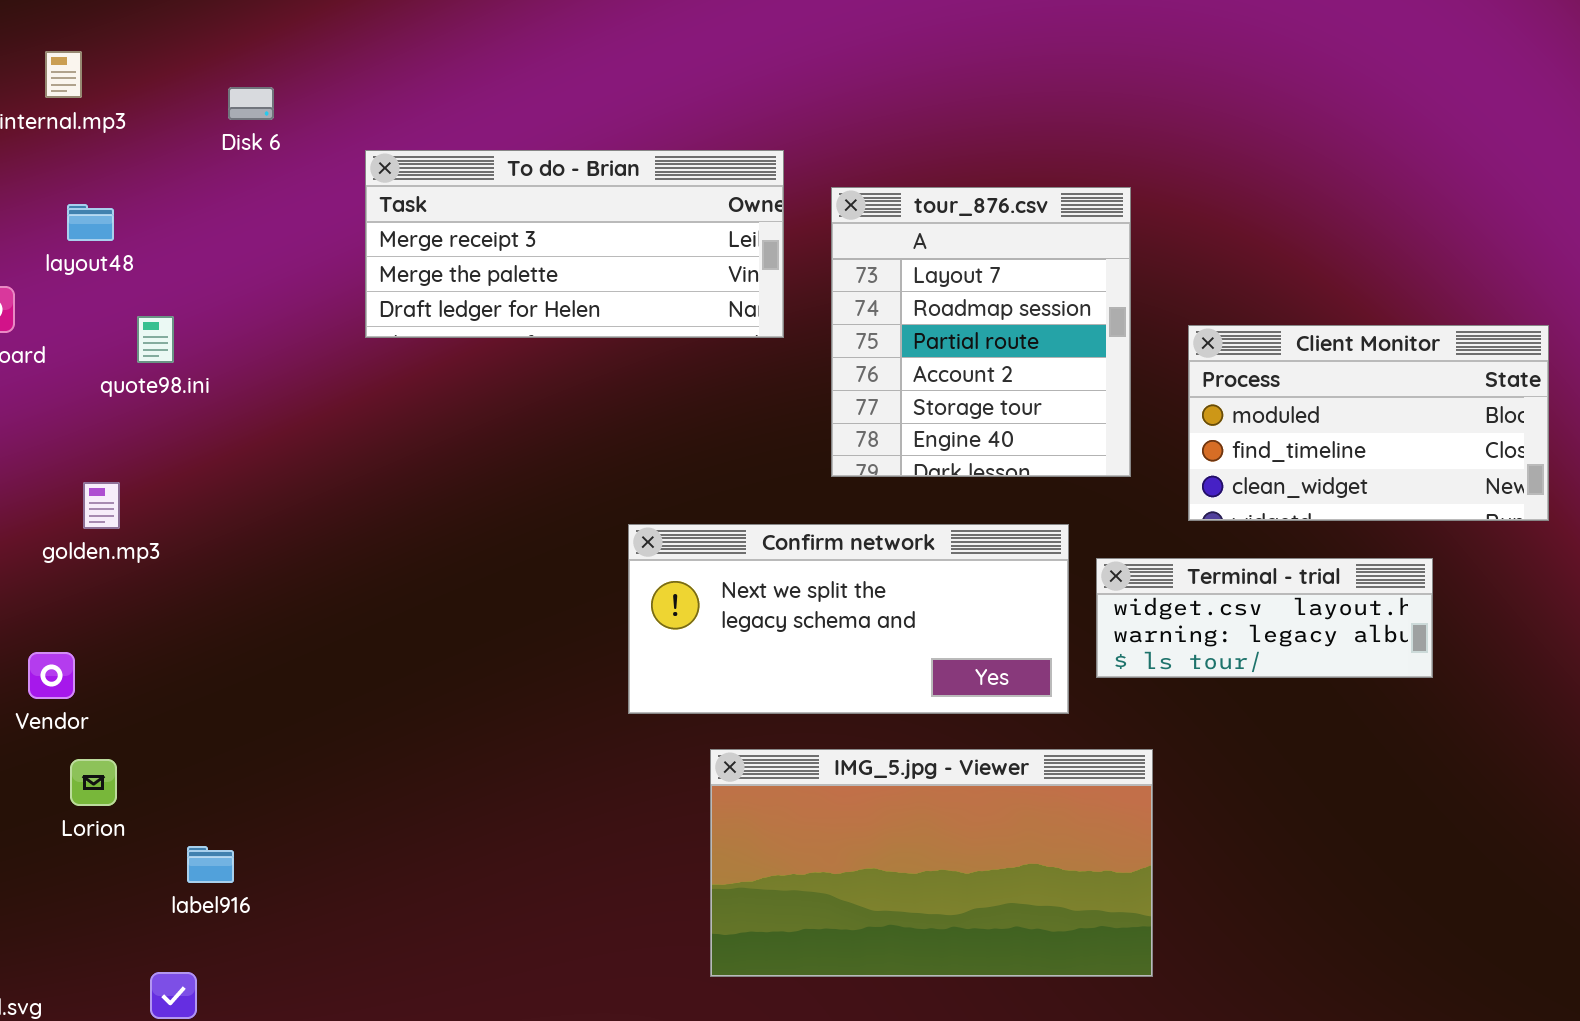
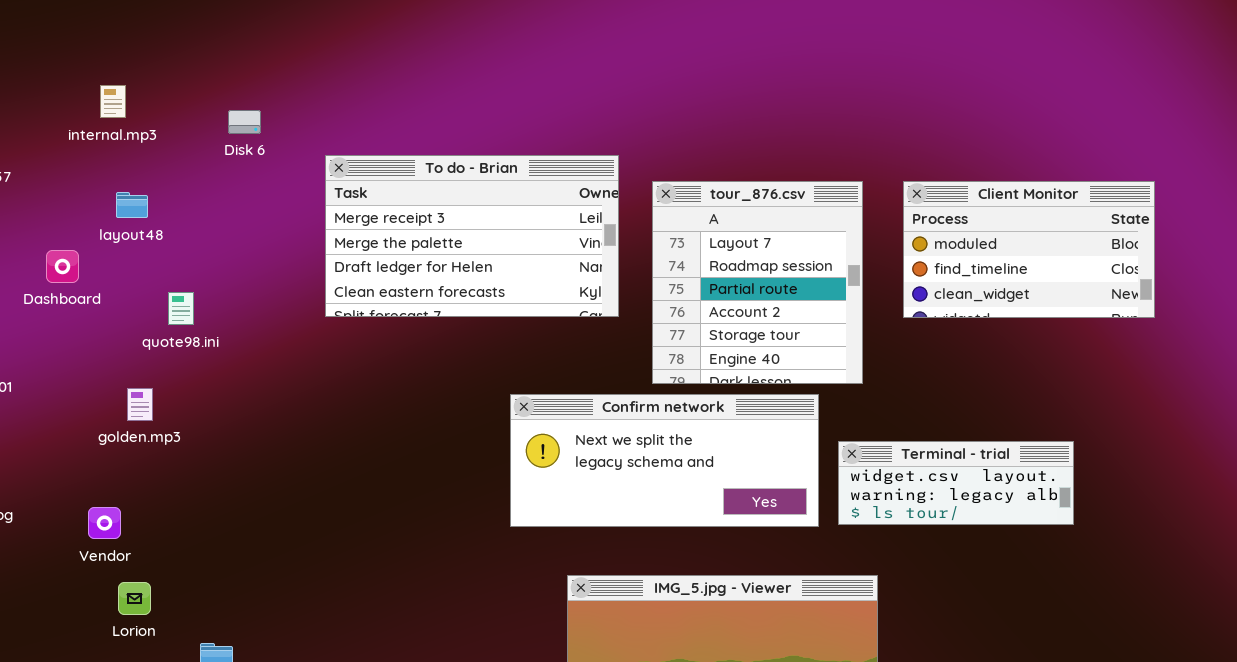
To do - Brian: [365,150,784,338] -> [325,155,619,317], resized
quote98.ini: [137,316,174,363] -> [168,292,194,325], moved
Client Monitor: [1188,325,1549,521] -> [903,181,1155,318], moved
Confirm network: [628,524,1069,714] -> [510,394,819,527], moved

